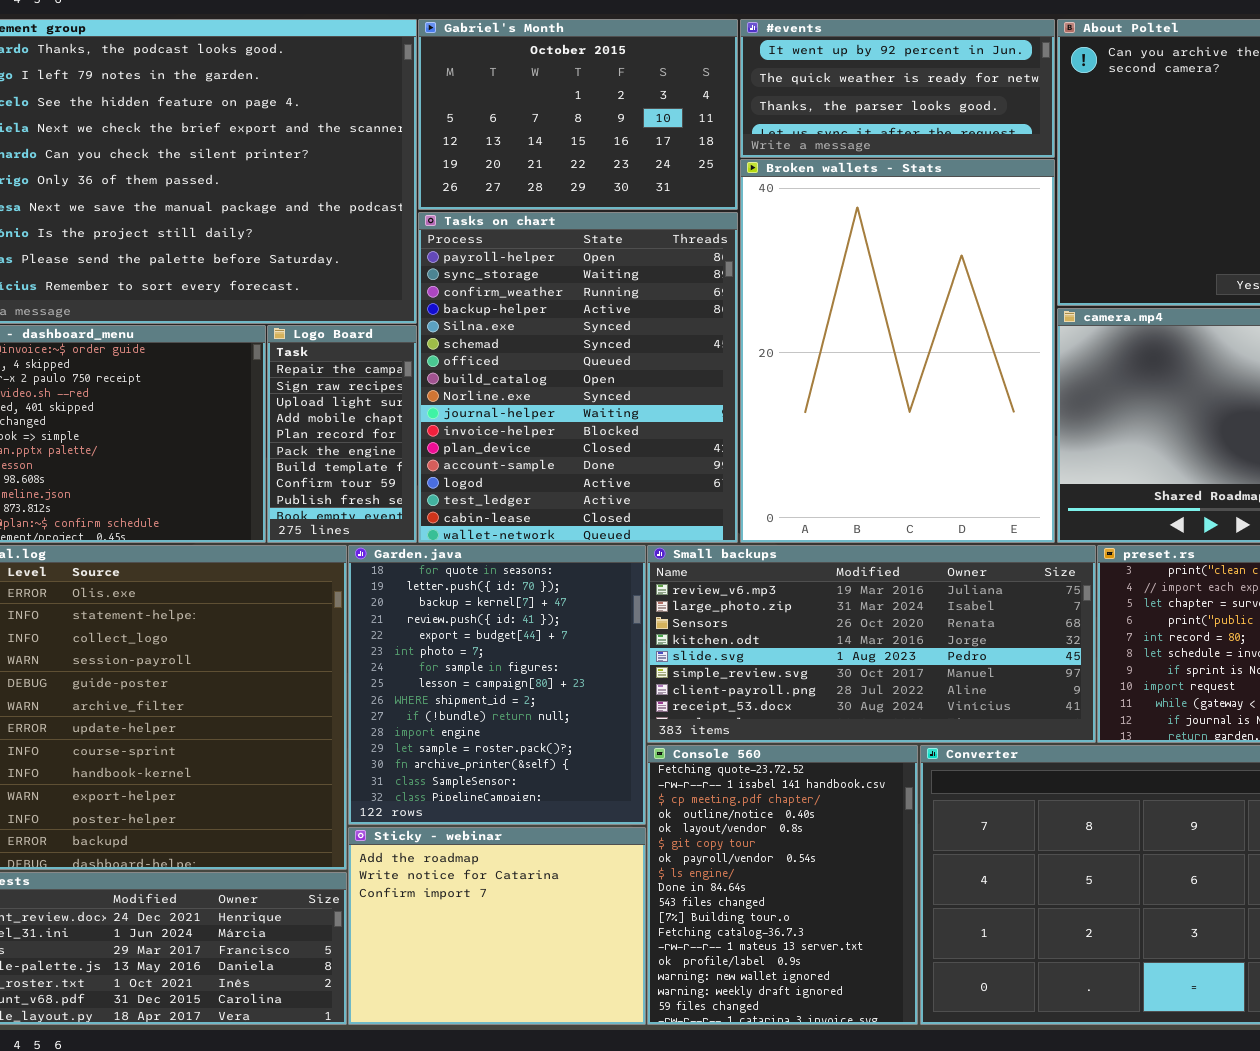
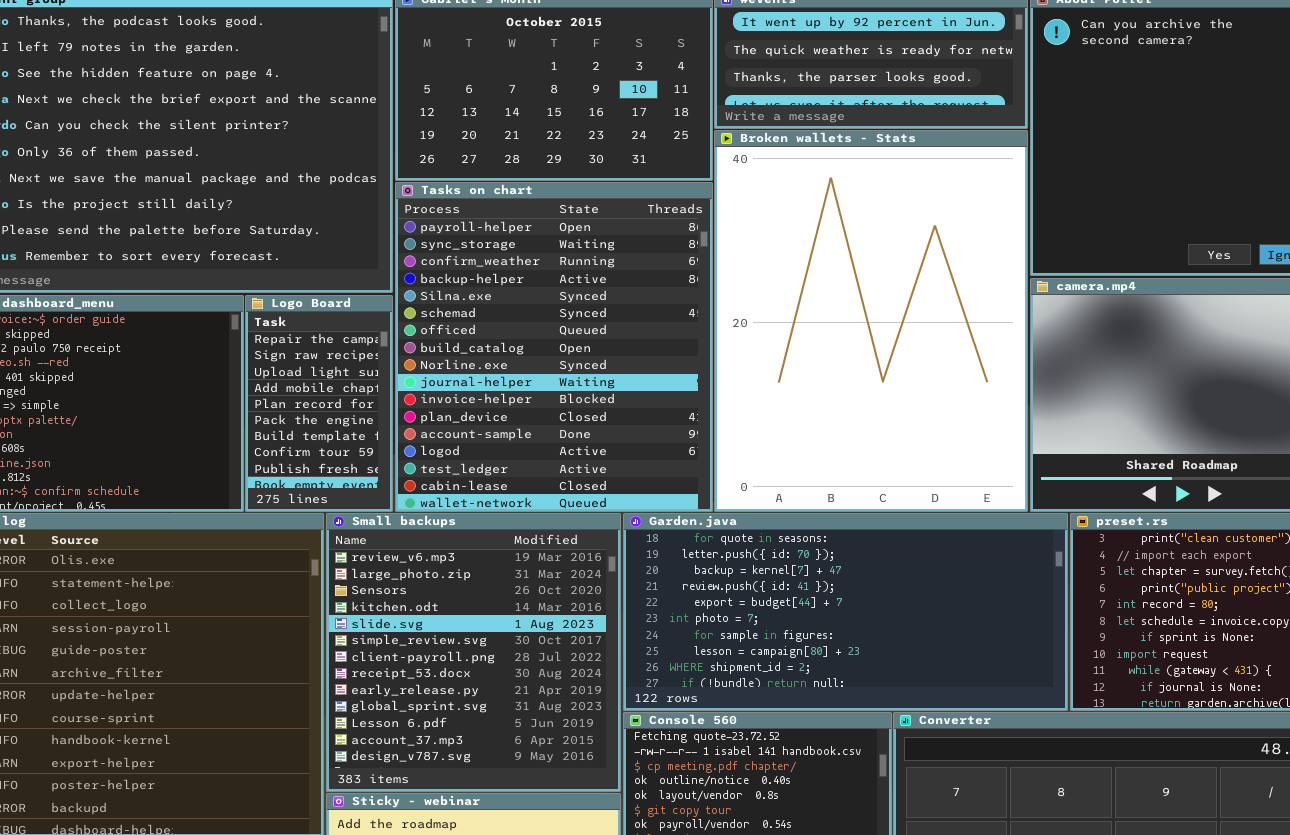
Garden.java: [348,545,646,825] -> [623,513,1068,711], moved, resized
Small backups: [647,545,1096,743] -> [326,513,621,792], moved, resized

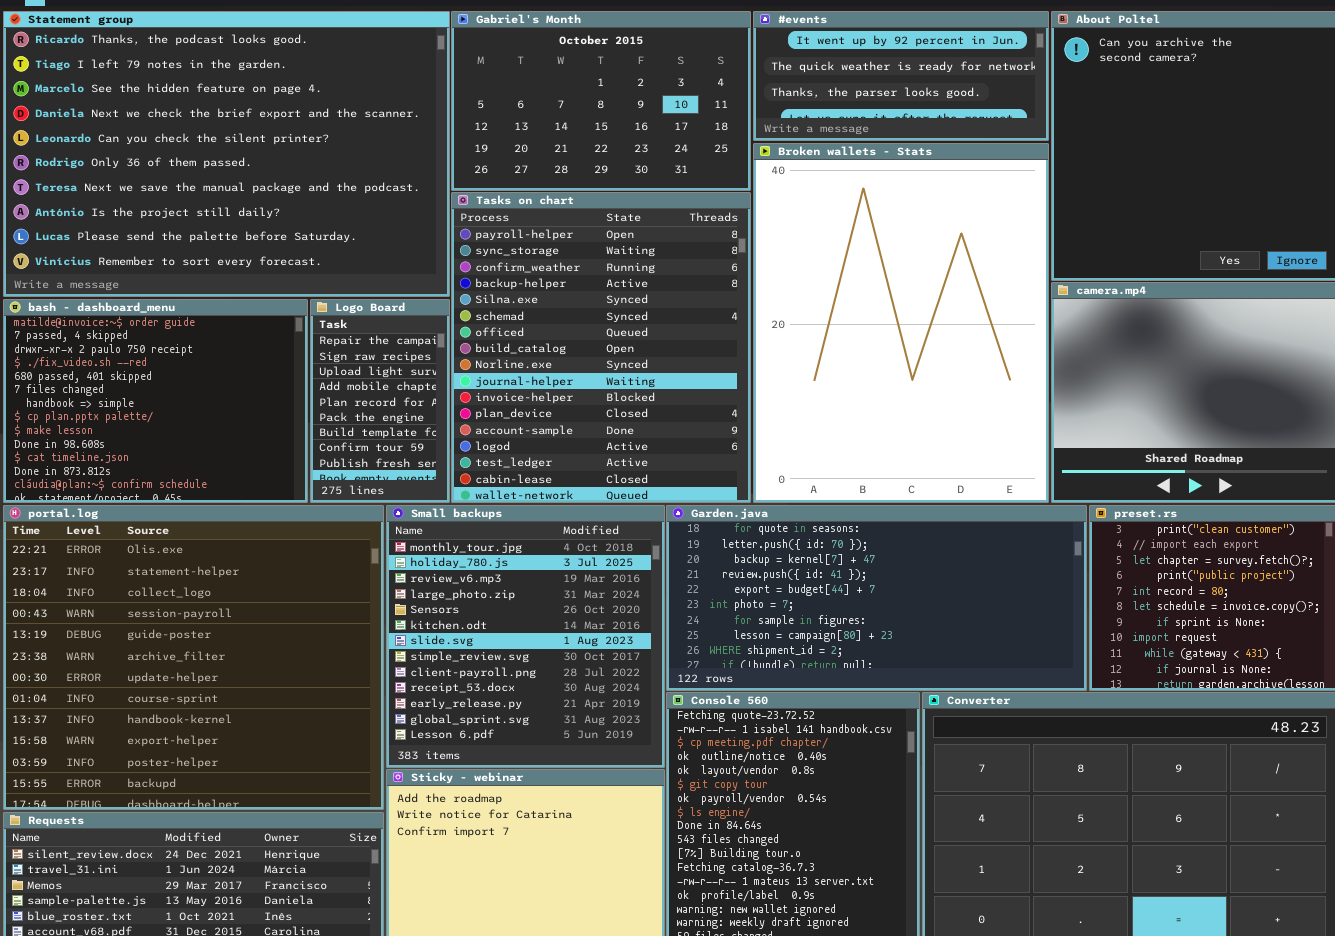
Small backups: [326,513,621,792] -> [386,505,665,768], scrolled up 2 rows

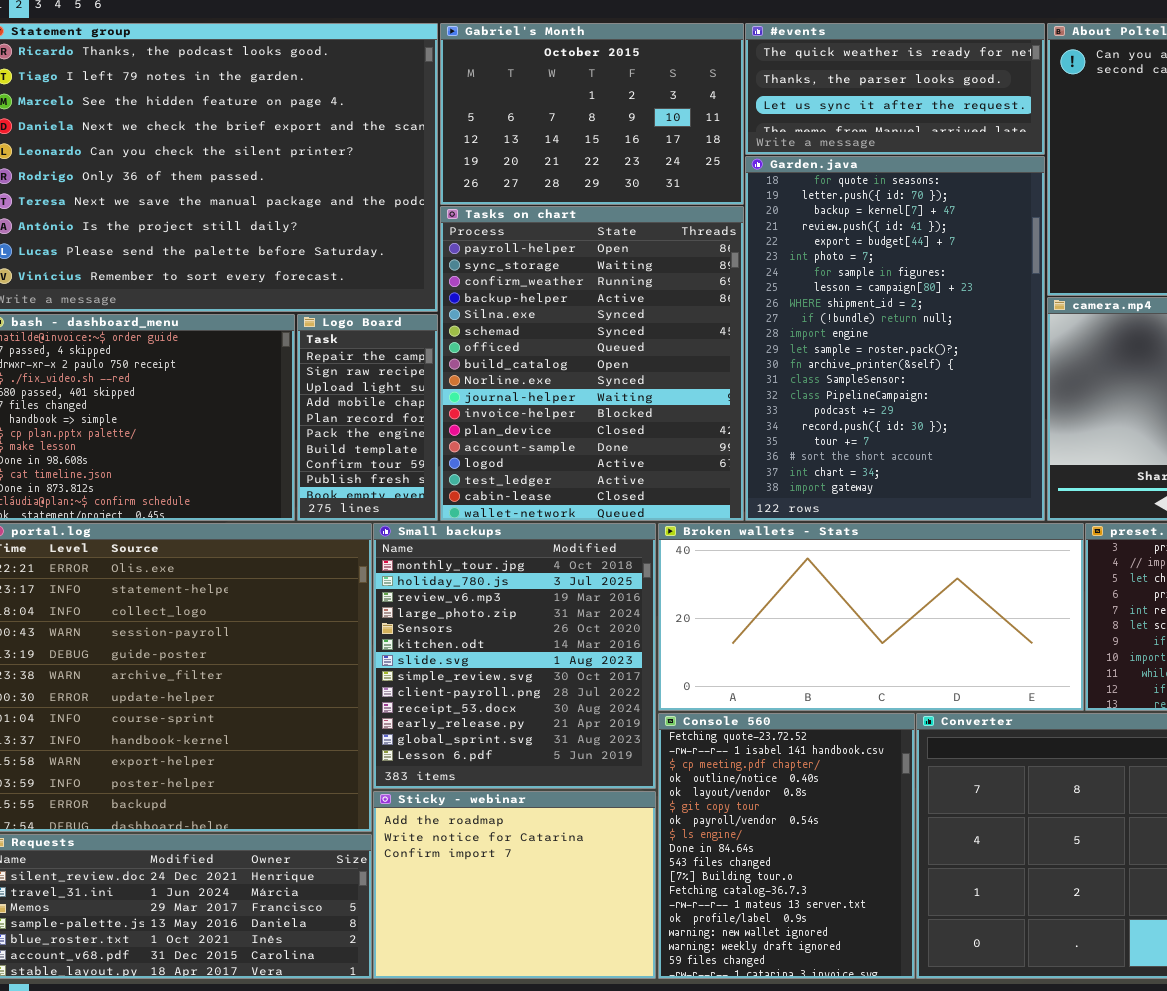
#events: [753,11,1049,141] -> [745,23,1045,155], scrolled down 1 row
Broken wallets - Stats: [753,143,1049,503] -> [658,523,1084,711], moved, resized
Garden.java: [666,505,1087,691] -> [745,156,1045,521], moved, resized

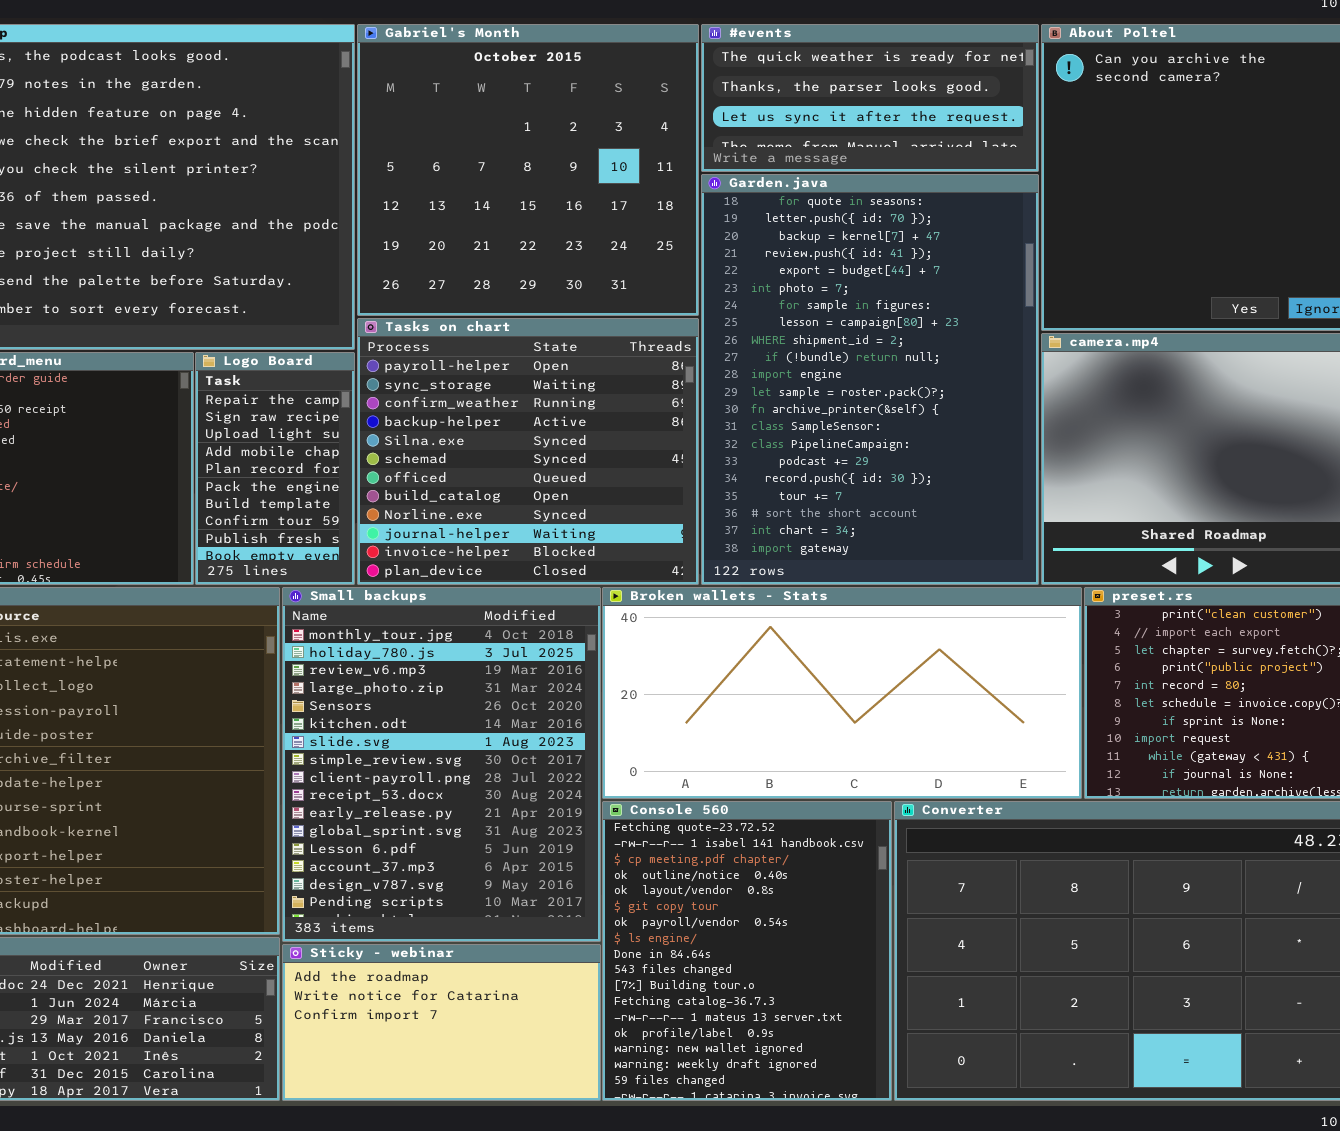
Gabriel's Month: [440,23,744,205] -> [357,24,699,316], resized
Tasks on chart: [440,206,744,521] -> [357,318,699,585], resized
Small backups: [373,523,656,789] -> [282,587,601,942], resized
Sticky - webinar: [373,791,656,979] -> [282,944,601,1101], resized

